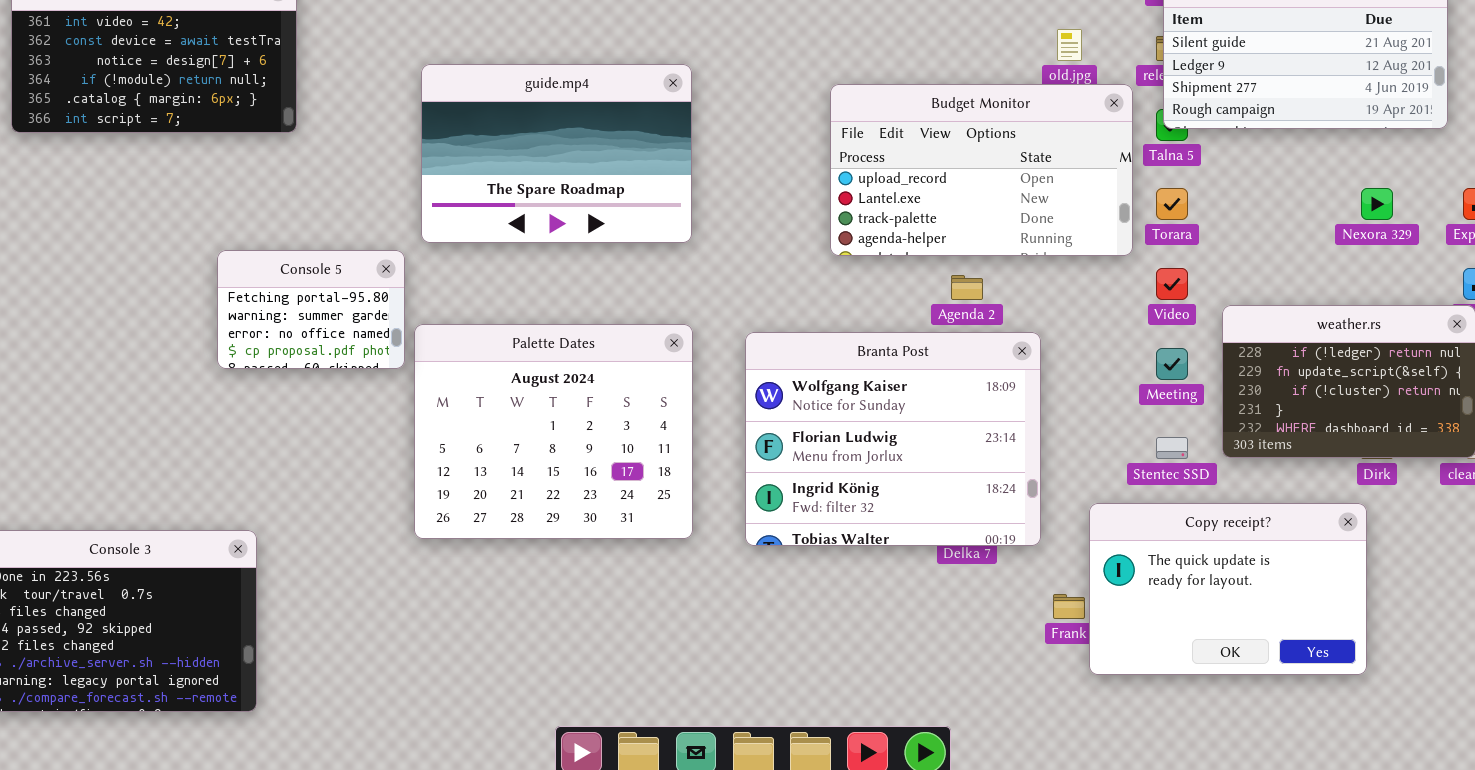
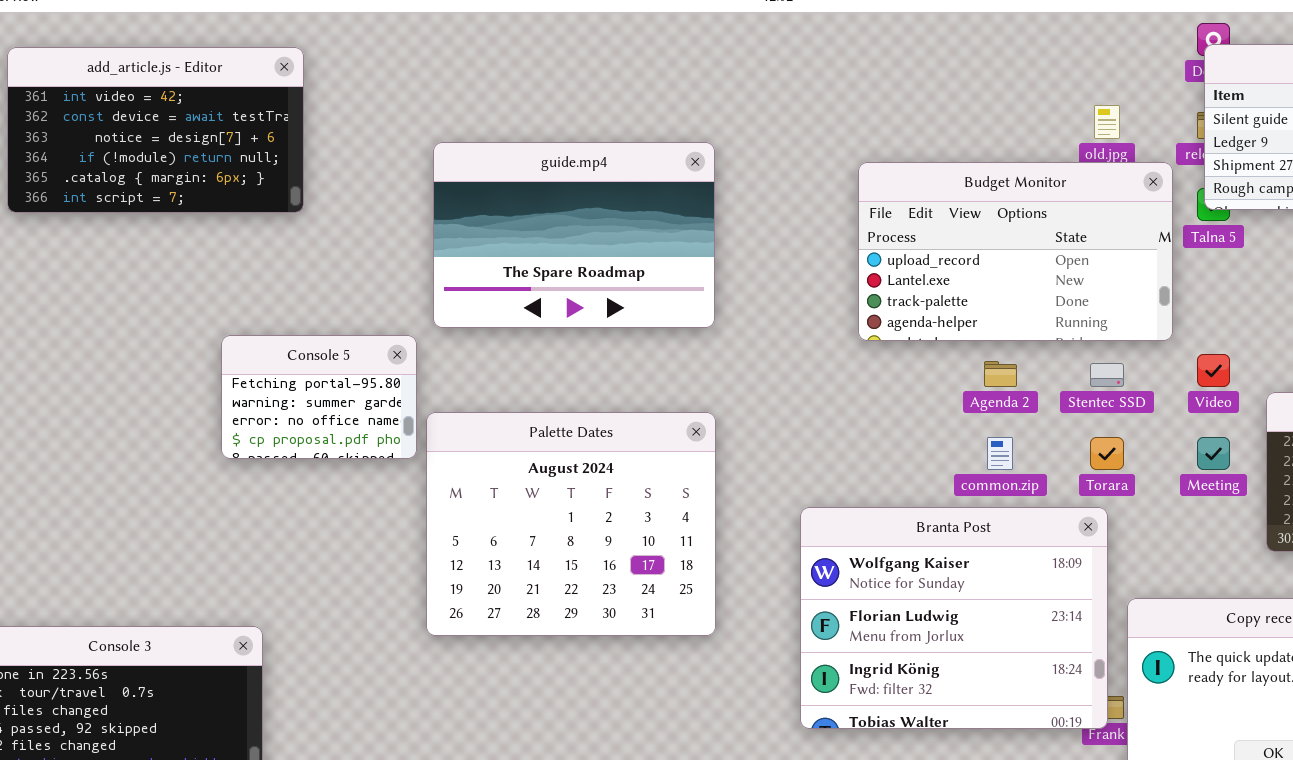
Torara: [1156,188,1188,220] -> [1090,437,1124,470], moved
Branta Post: [745,332,1041,546] -> [800,507,1108,729], moved
Stentec SSD: [1156,437,1188,459] -> [1090,363,1124,387], moved

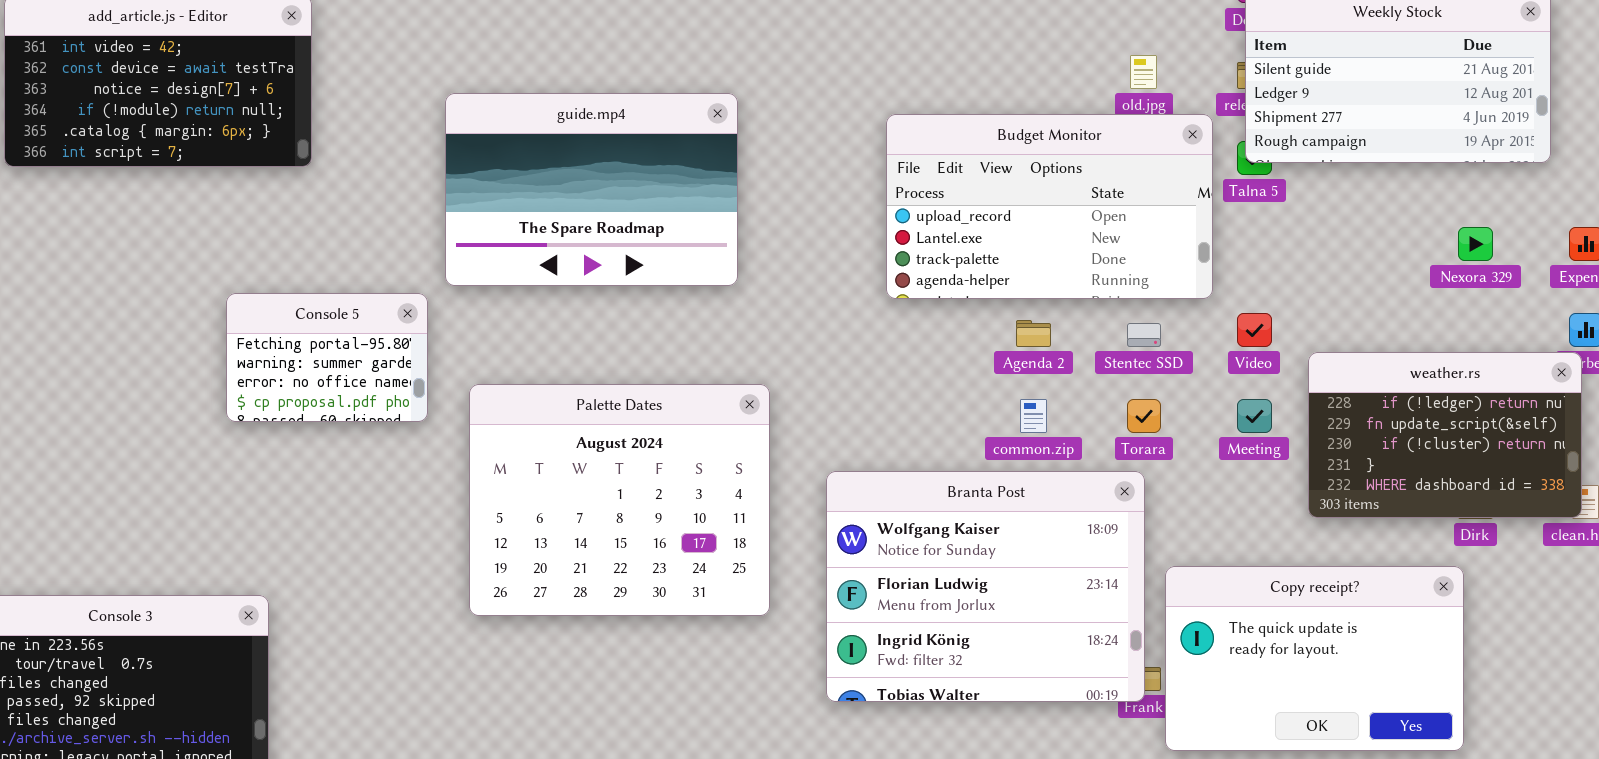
Palette Dates: [426,412,716,636] -> [469,384,770,616], moved

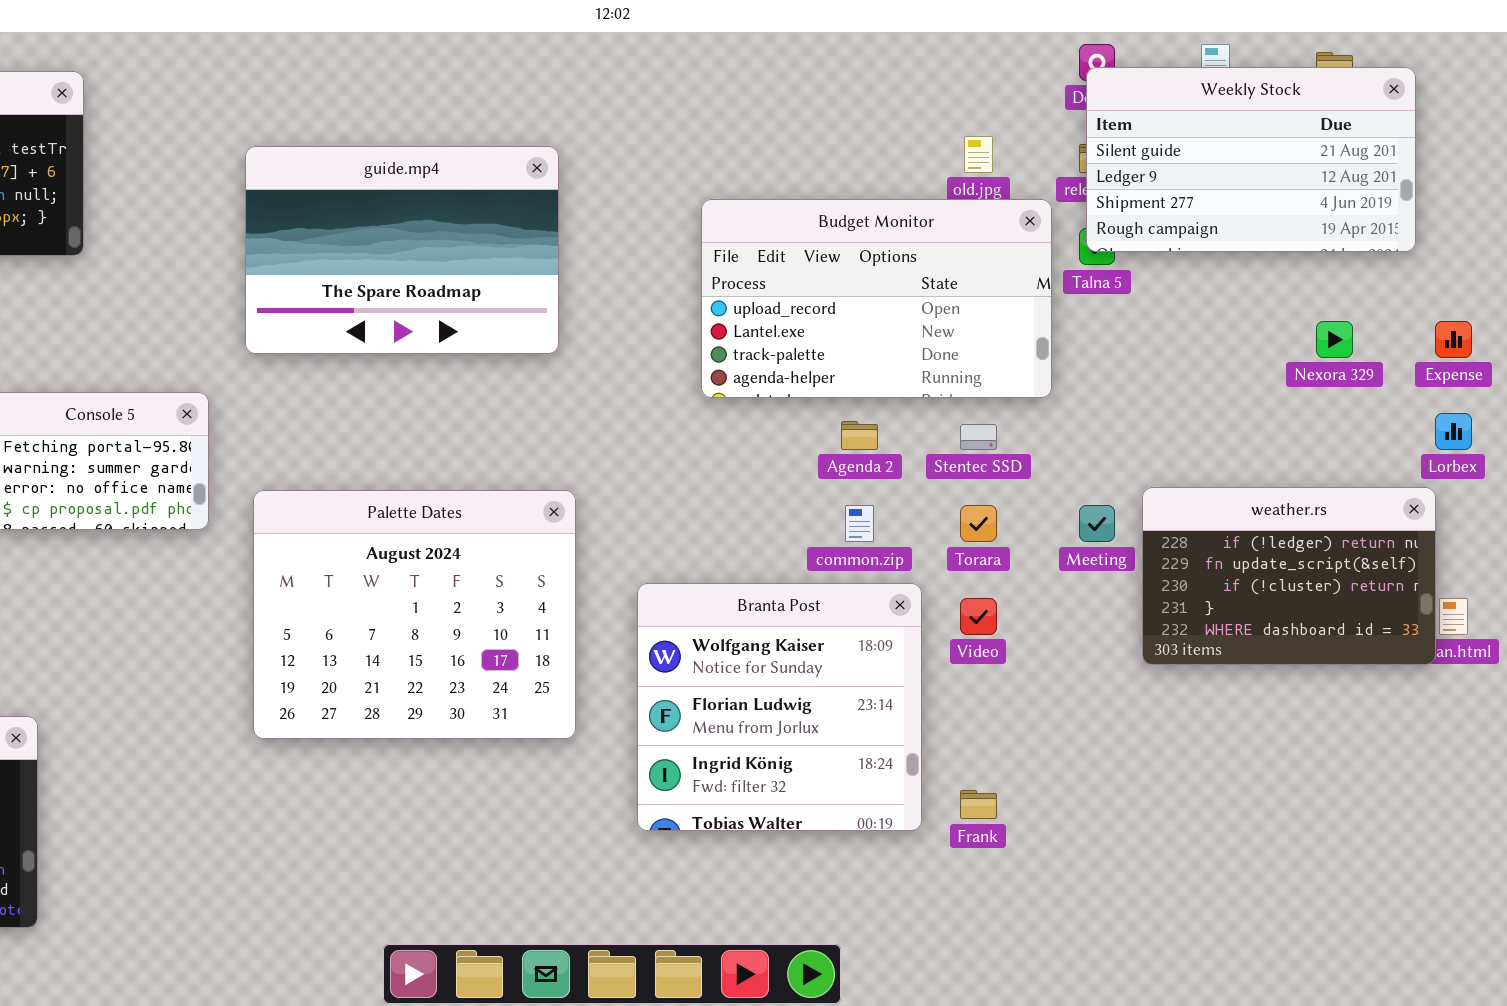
guide.mp4: [445,93,738,286] -> [245,146,559,354], moved
Video: [1237,313,1272,347] -> [960,598,997,635], moved
weather.rs: [1308,352,1582,518] -> [1142,487,1436,665], moved
Branta Post: [826,471,1145,702] -> [637,583,922,831], resized
Copy receipt?: [1165,566,1464,751] -> none, closed

